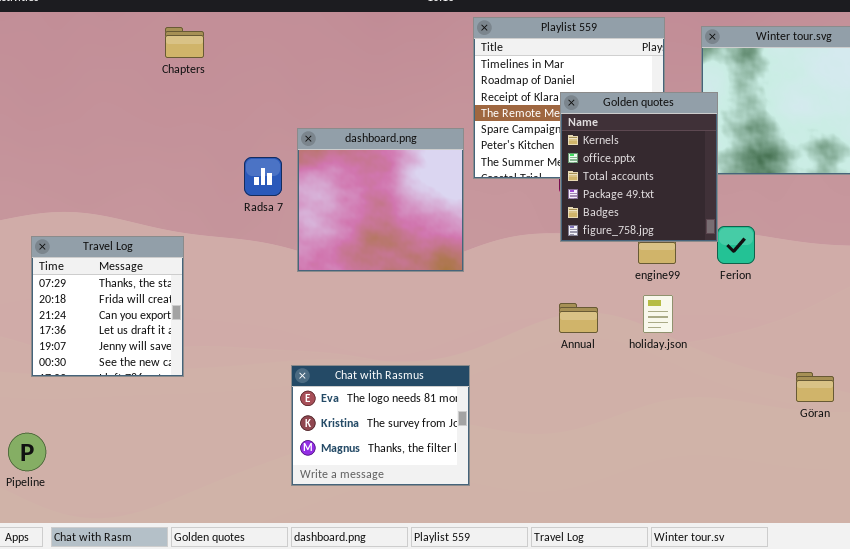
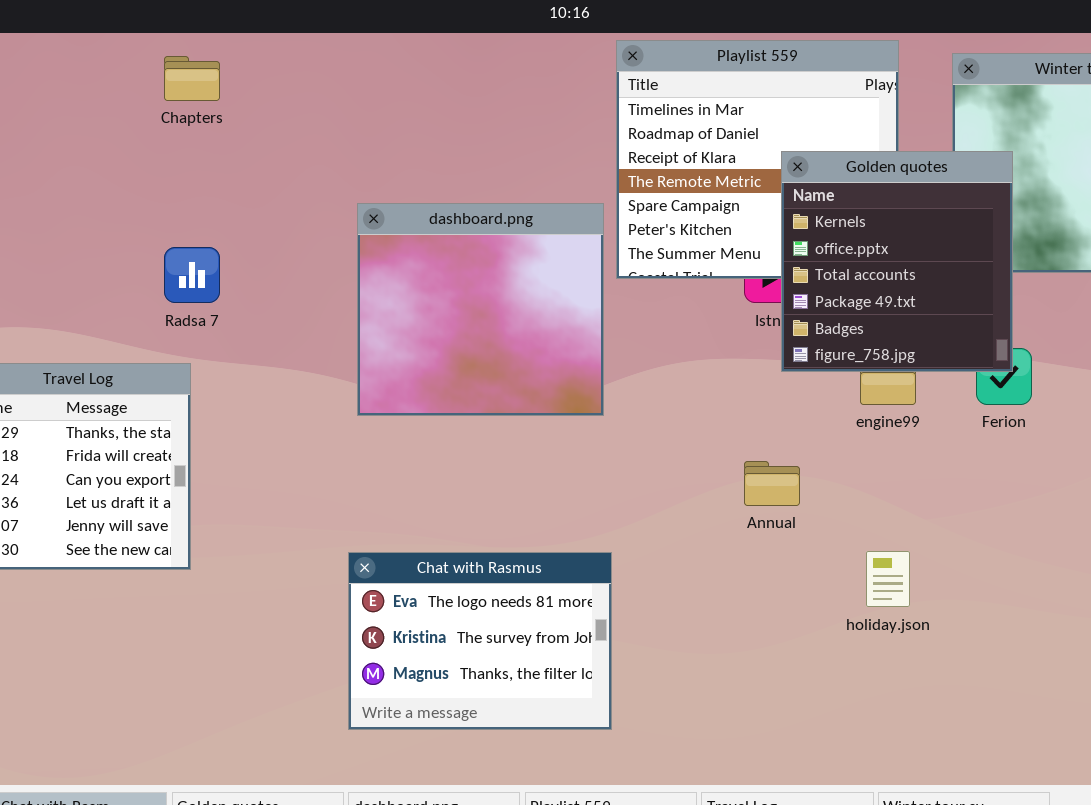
Golden quotes: [560,92,718,242] -> [781,151,1013,372], moved
Radsa 7: [244,157,282,196] -> [164,247,220,303], moved
holiday.json: [643,295,673,333] -> [866,551,910,607], moved

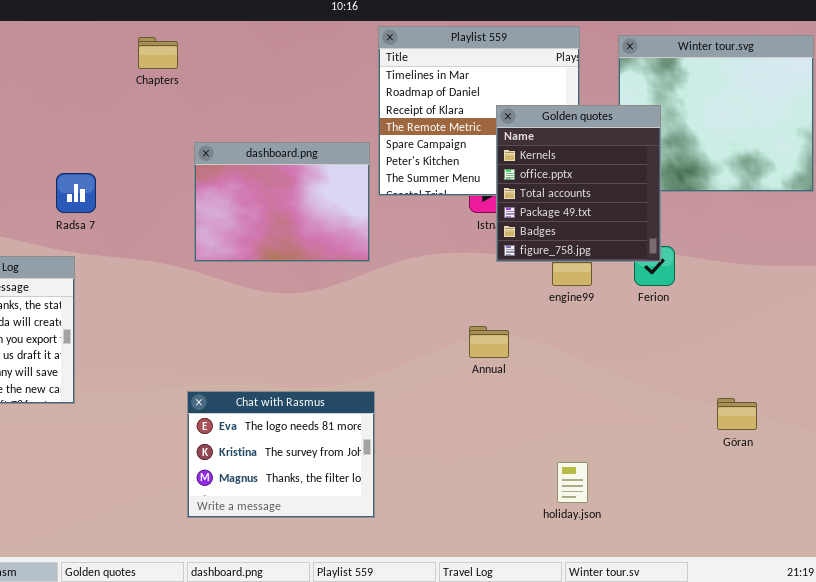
Chapters: [164,56,220,101] -> [138,37,178,69], moved
dashboard.png: [357,203,604,416] -> [194,142,370,262], resized
holiday.json: [866,551,910,607] -> [557,462,588,503], moved

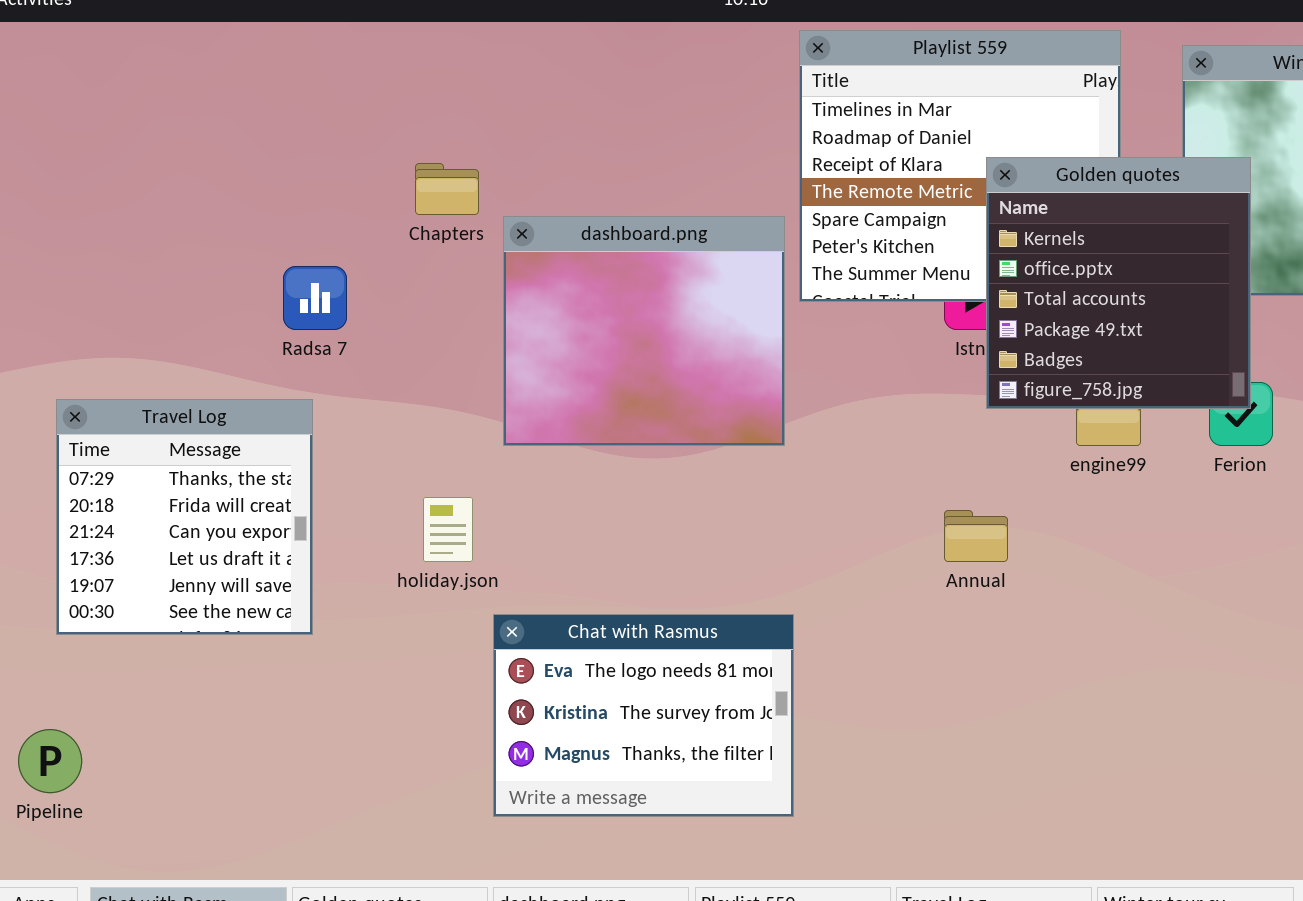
Chapters: [138,37,178,69] -> [415,163,479,215], moved
dashboard.png: [194,142,370,262] -> [503,216,785,446], resized
holiday.json: [557,462,588,503] -> [423,497,473,562], moved

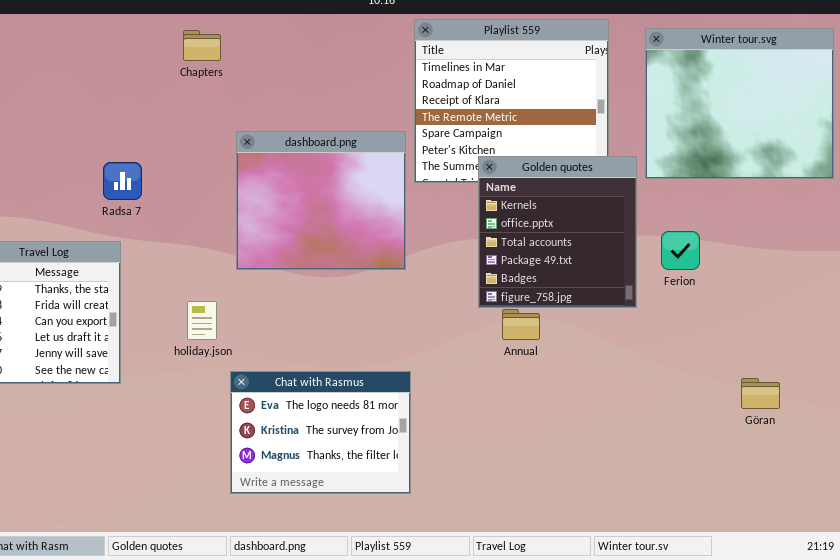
Golden quotes: [986,157,1251,409] -> [478,156,637,308], moved
Chapters: [415,163,479,215] -> [183,30,221,61], moved

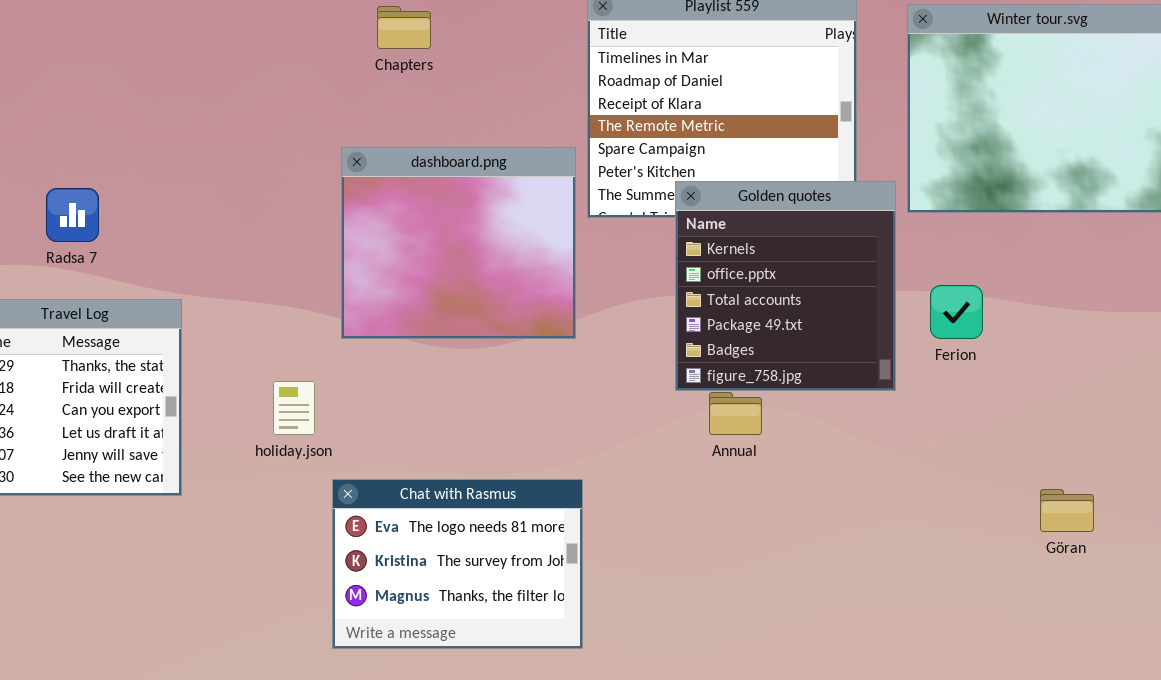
Chapters: [183,30,221,61] -> [377,6,431,49], moved
Radsa 7: [103,162,142,200] -> [46,188,99,242], moved

